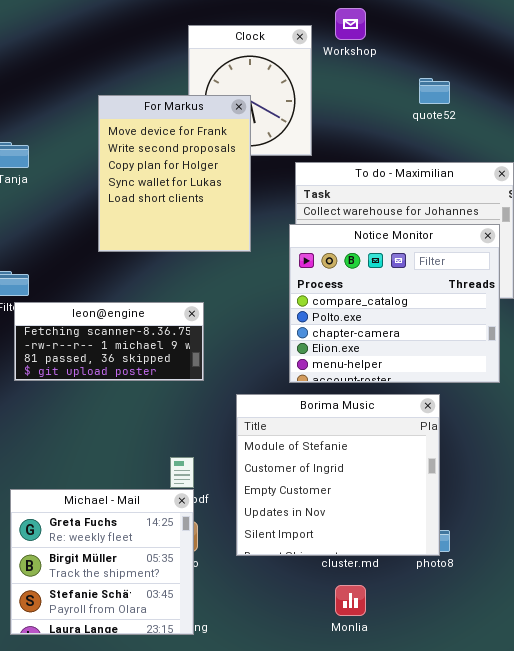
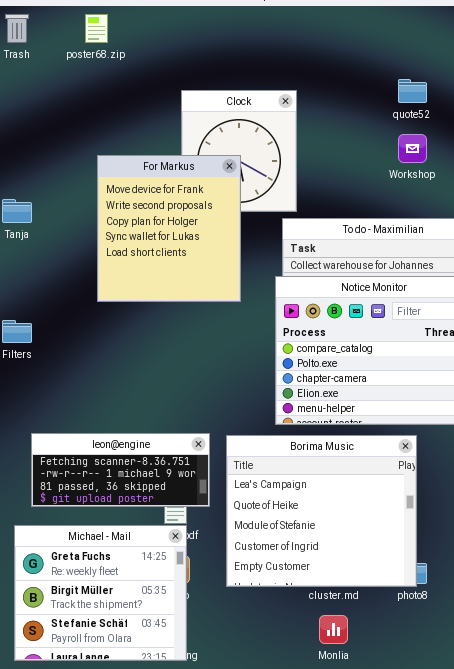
Workshop: [335,8,366,40] -> [398,134,427,163], moved
quote52: [419,78,450,104] -> [398,79,427,103], moved
leon@engine: [14,302,204,381] -> [31,433,210,507], moved
Borima Music: [236,394,440,556] -> [226,435,417,587], scrolled up 2 rows

